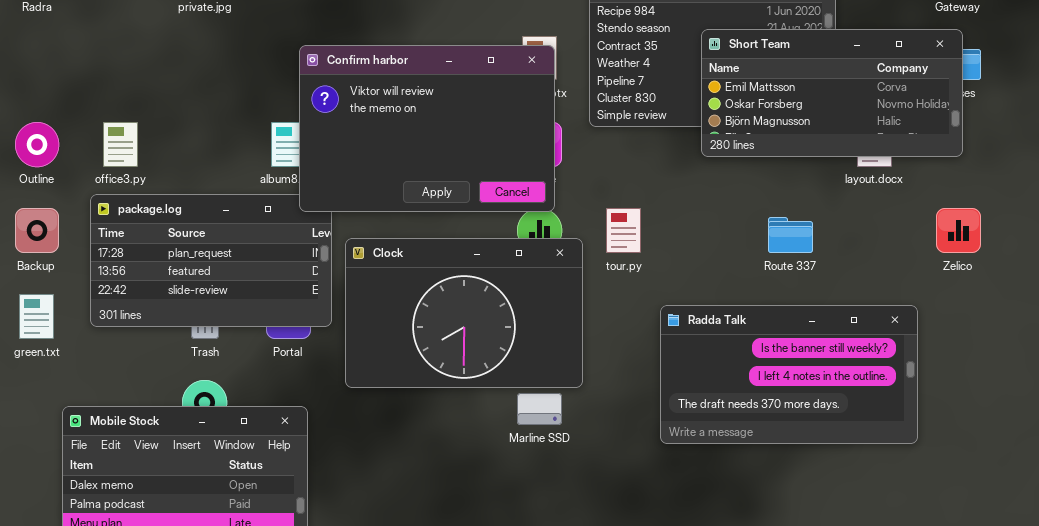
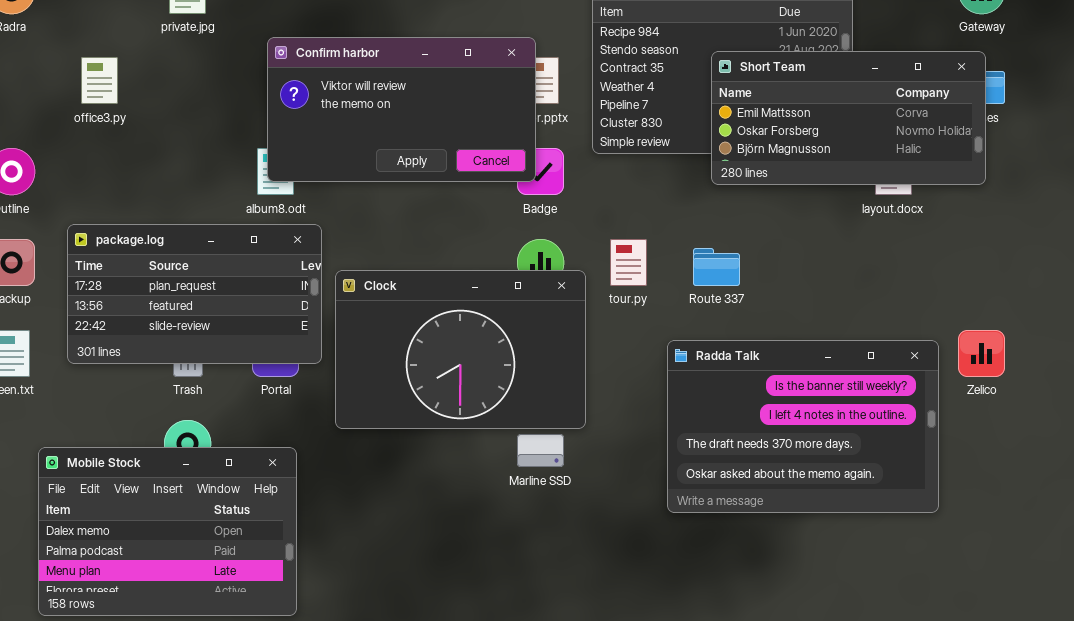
Confirm harbor: [299,45,555,212] -> [267,37,536,182], moved, resized
office3.py: [103,122,138,167] -> [81,57,118,104], moved
Zelico: [936,208,981,253] -> [958,330,1005,377], moved
Route 337: [768,217,813,253] -> [693,248,740,286], moved
Radda Talk: [660,305,918,444] -> [667,340,939,513], resized

